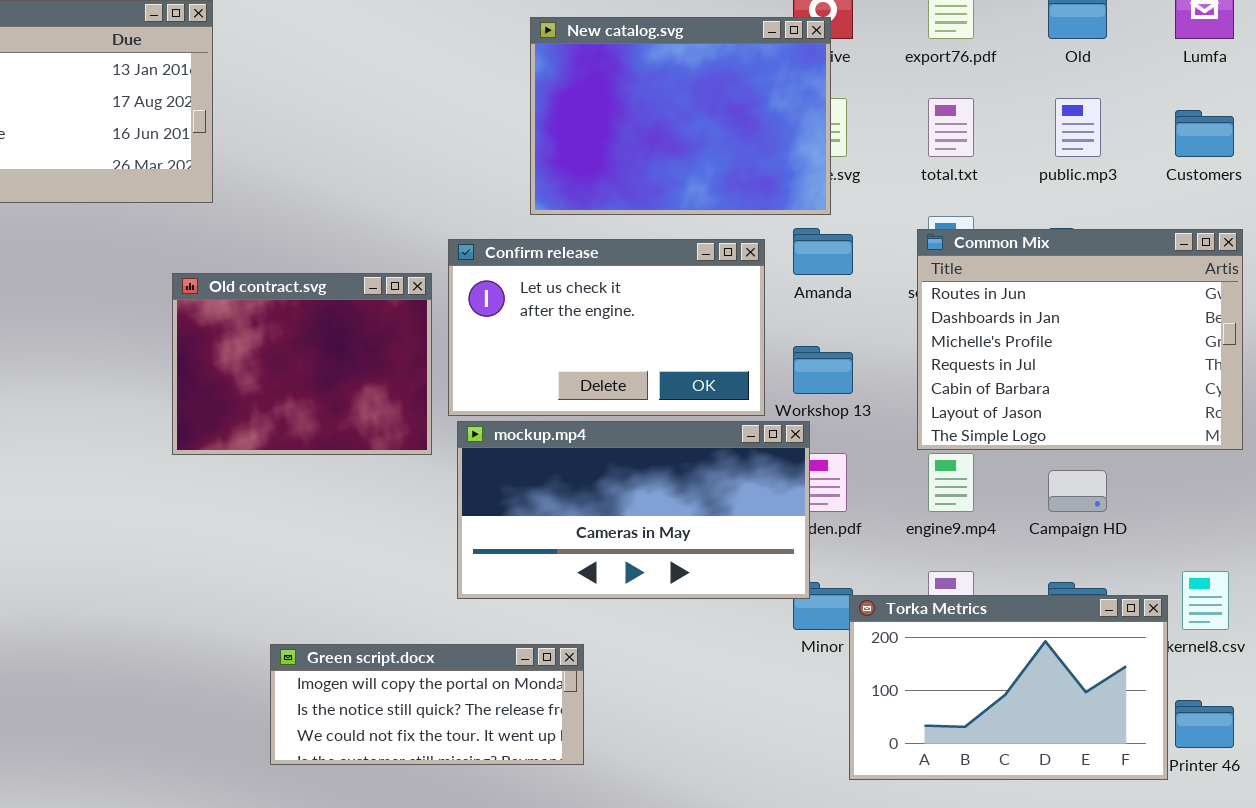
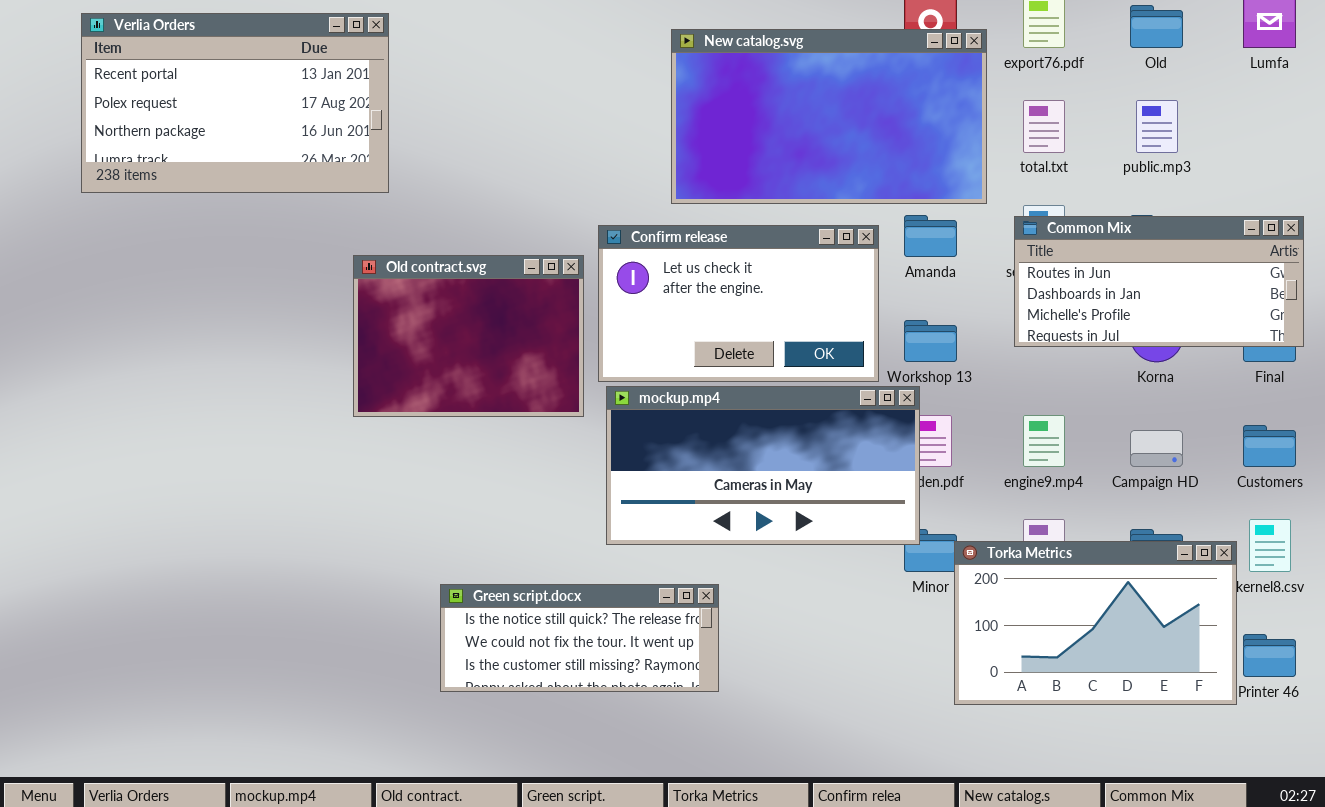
New catalog.svg: [530,17,831,215] -> [671,29,987,204], resized
Customers: [1175,110,1234,157] -> [1243,425,1296,467], moved
Common Mix: [917,229,1243,450] -> [1014,216,1304,347], resized
Green script.docx: [270,644,584,765] -> [440,584,719,692], scrolled down 1 row

